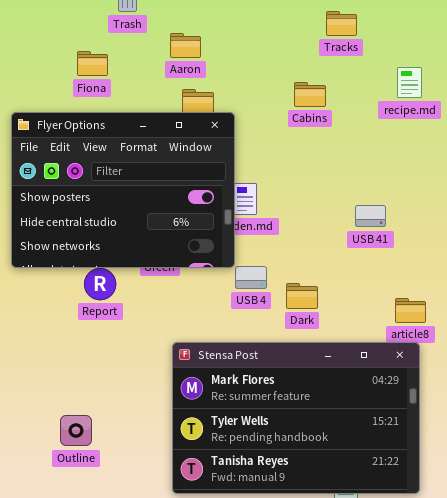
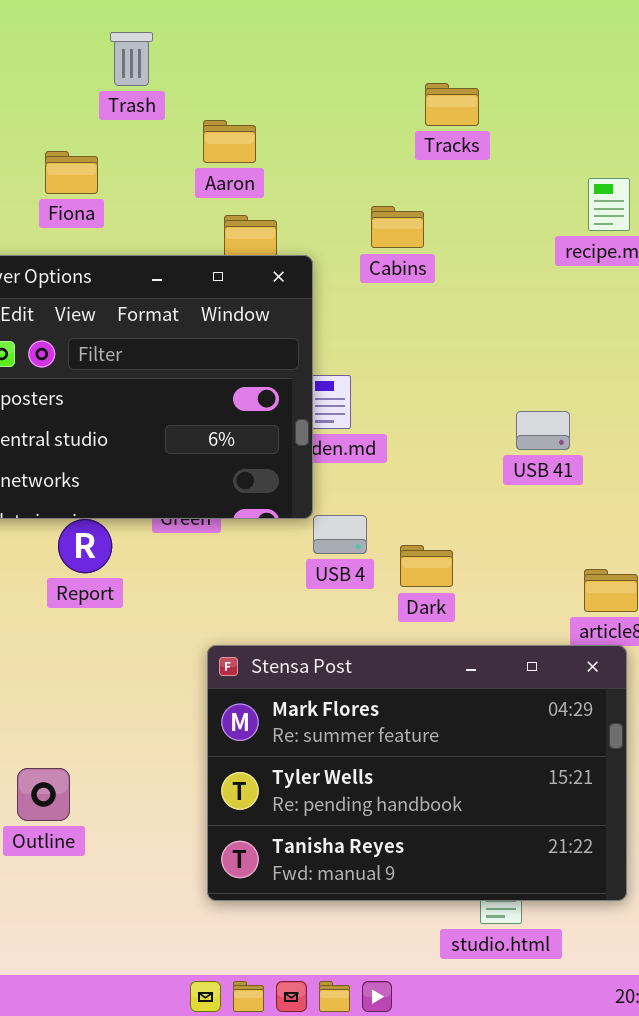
Tracks: [326,11,357,36] -> [425,83,479,126], moved
Cabins: [294,82,326,107] -> [371,206,424,248], moved

